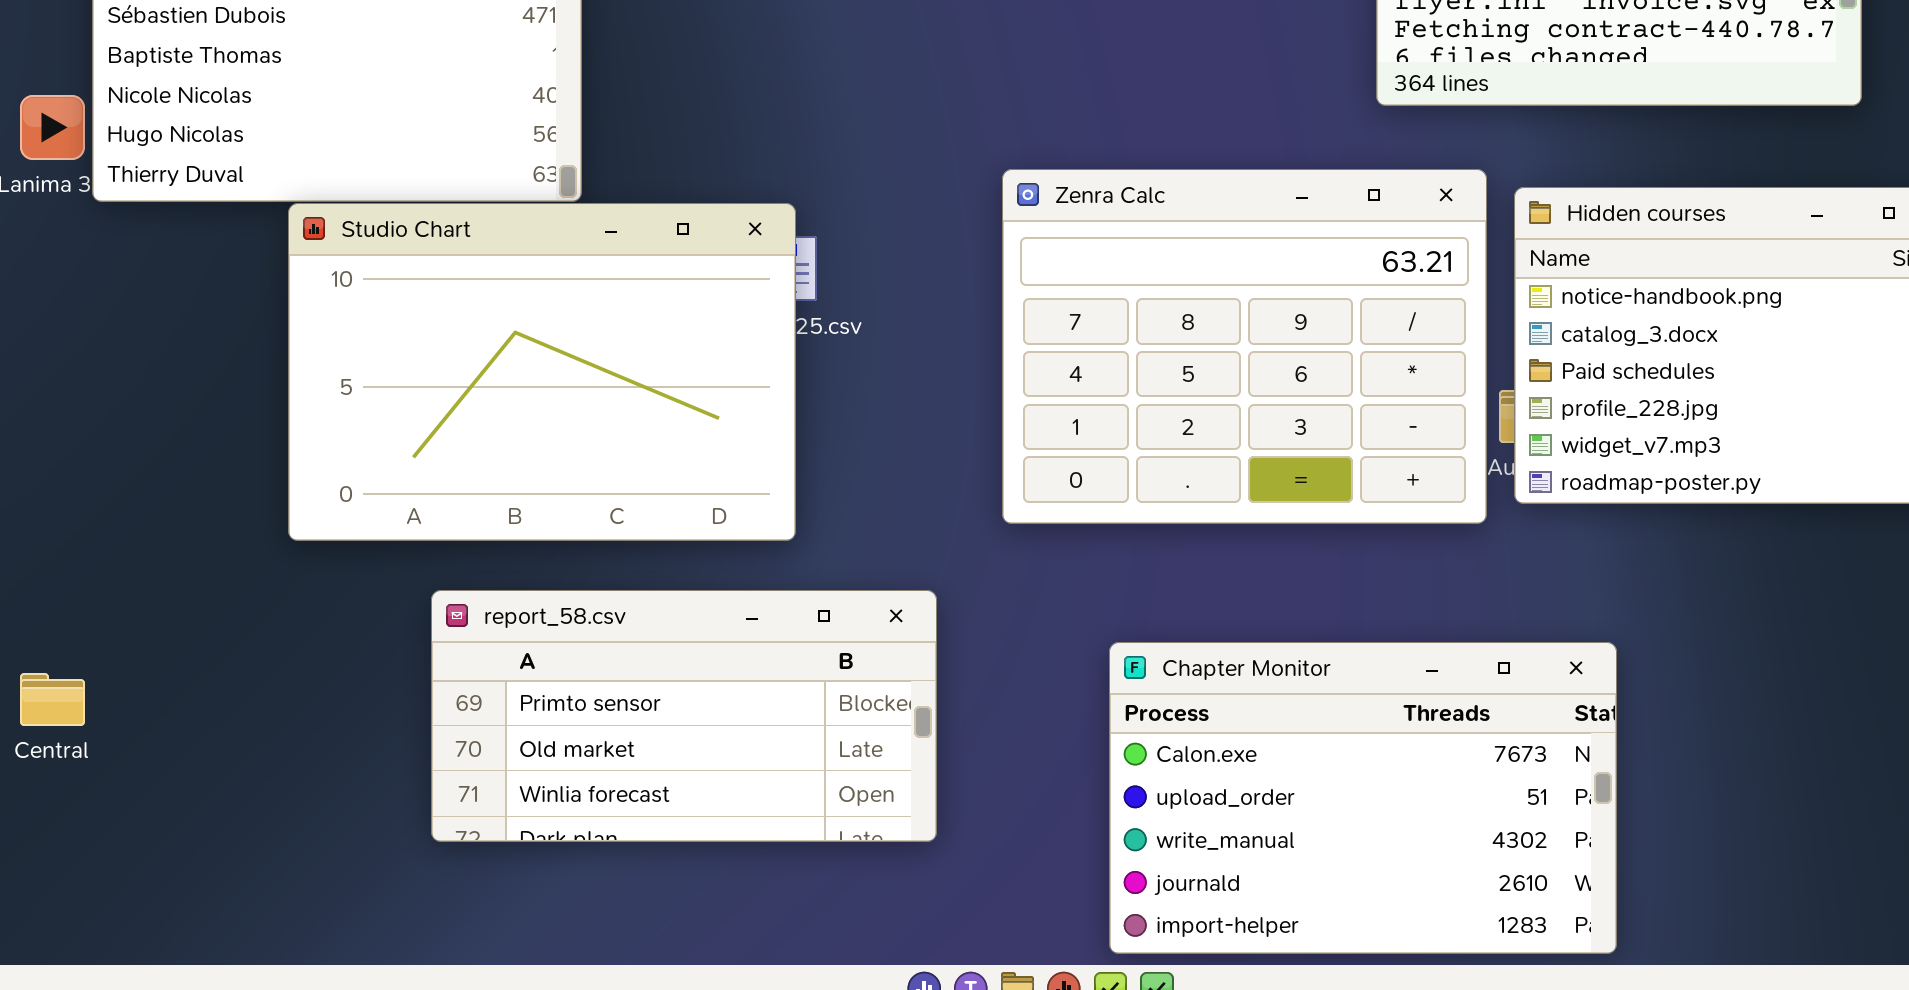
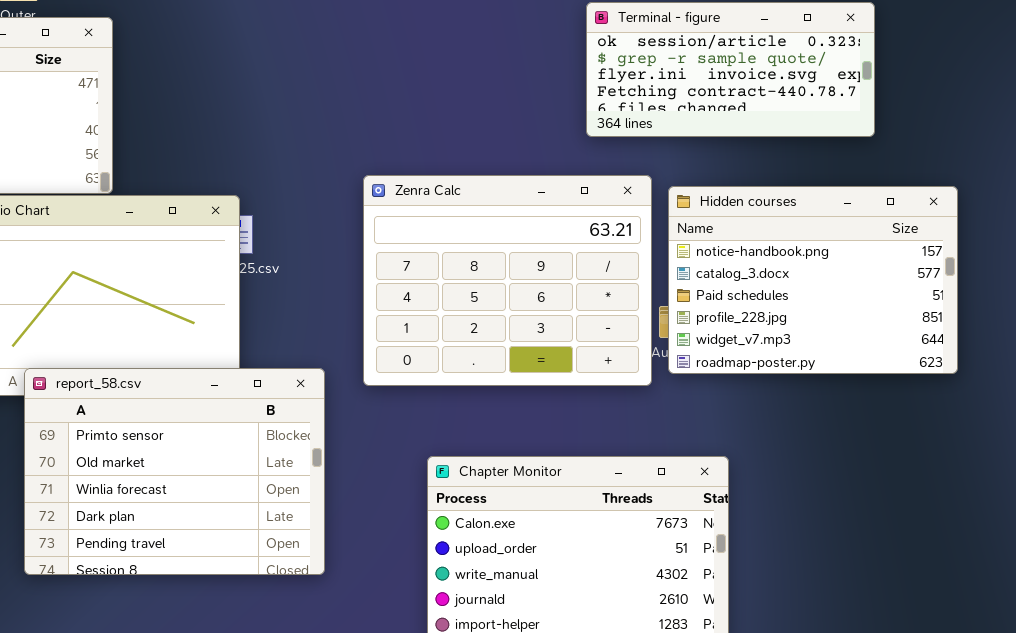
report_58.csv: [431,590,937,842] -> [24,368,325,575], resized

